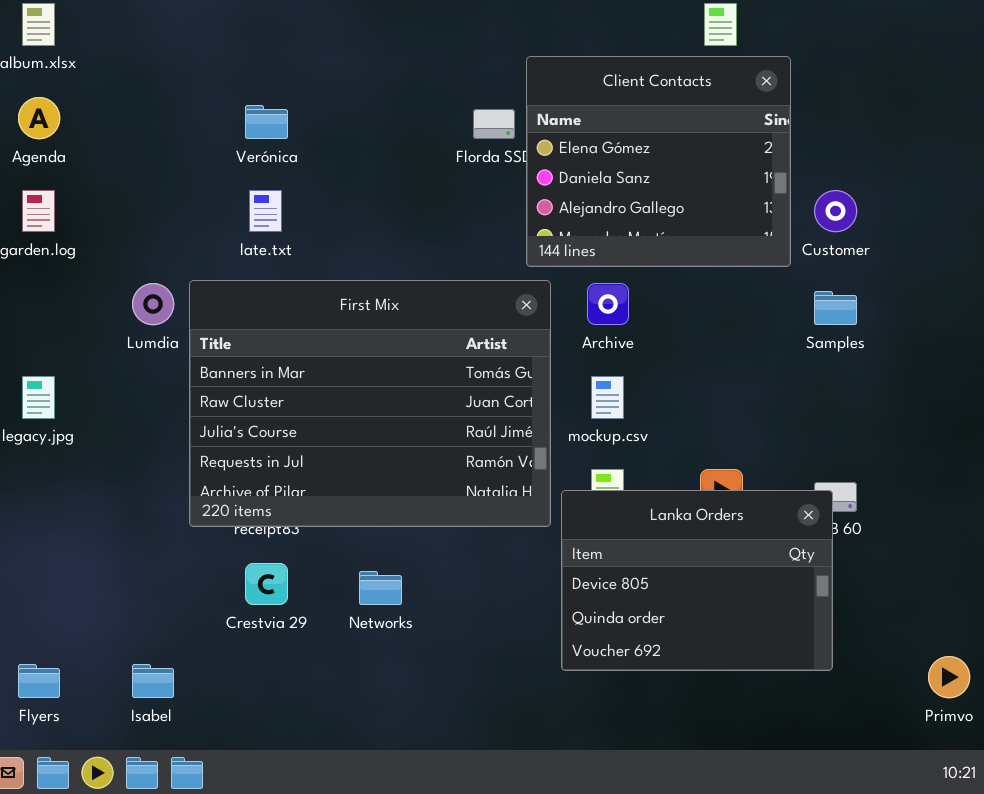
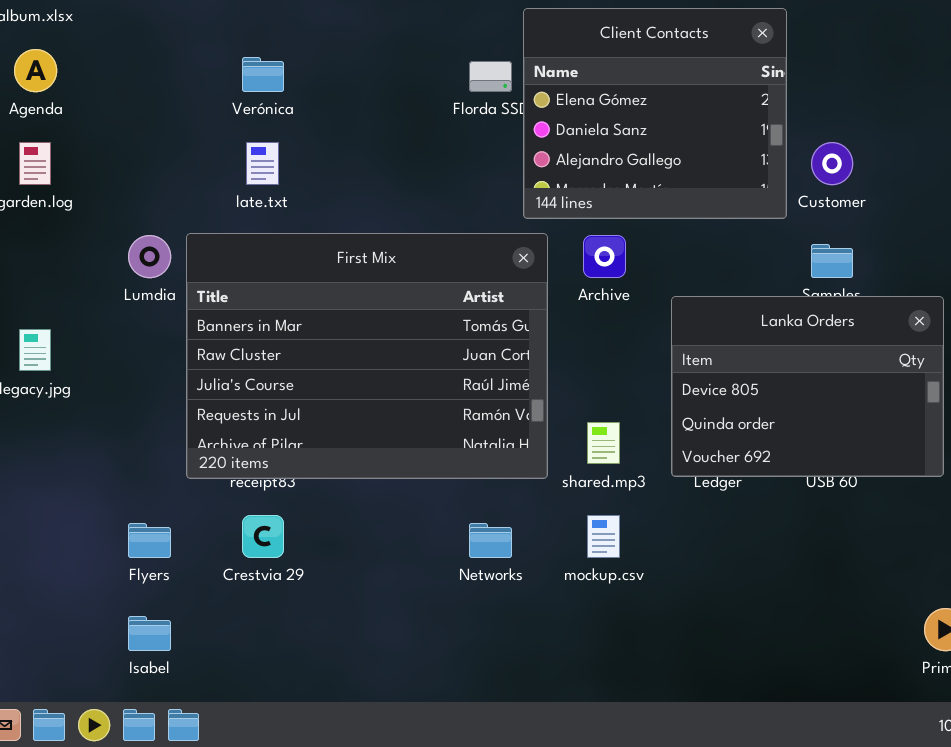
mockup.csv: [591,376,624,419] -> [587,515,620,558], moved
Lanka Orders: [561,490,833,671] -> [671,296,944,477], moved
Networks: [359,571,402,605] -> [469,523,512,558], moved
Flyers: [18,664,60,698] -> [128,523,171,558], moved

